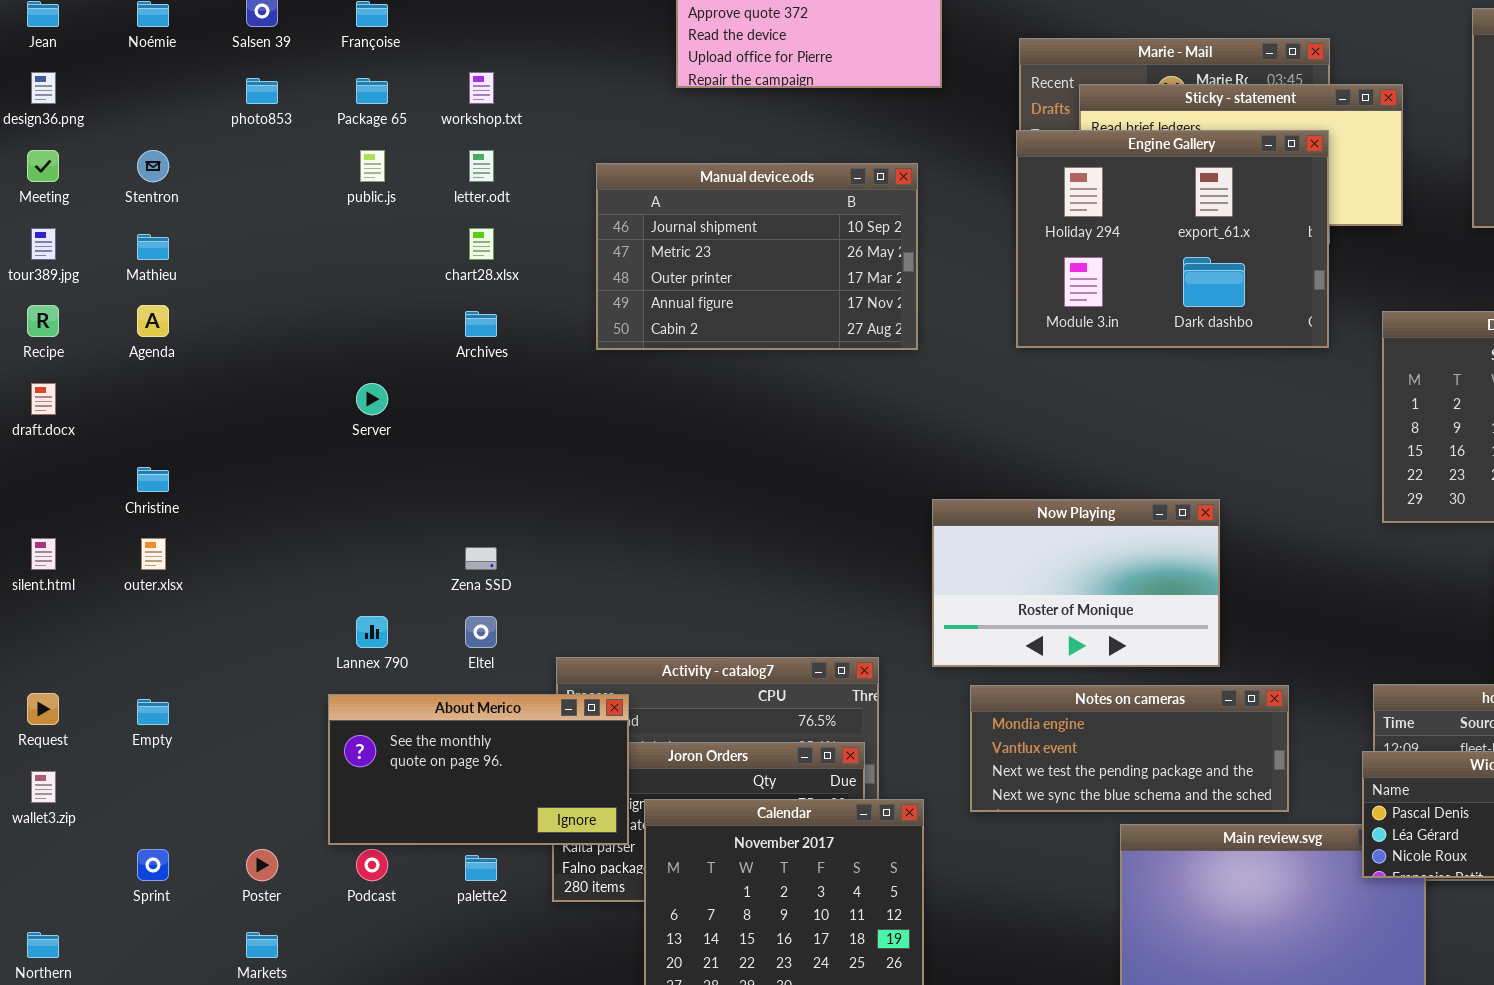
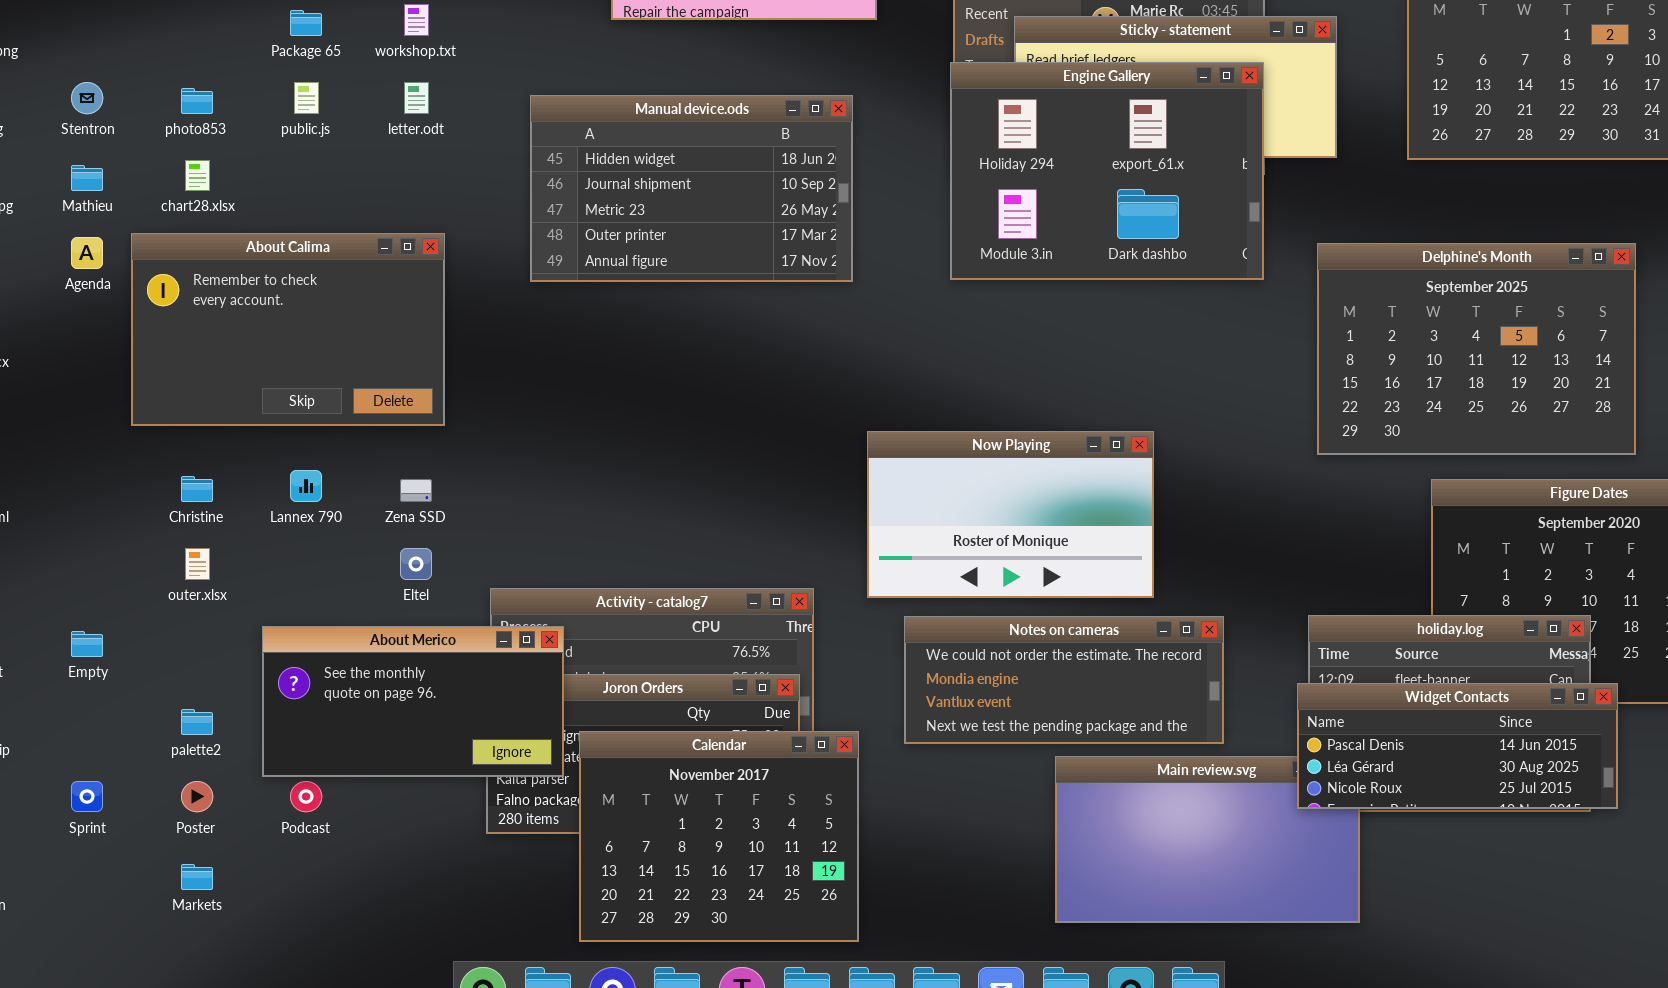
photo853: [246,78,278,104] -> [181,88,213,114], moved
Manual device.ods: [596,163,918,350] -> [530,95,853,282], scrolled up 1 row
chart28.xlsx: [469,228,494,260] -> [185,160,210,191], moved
About Calima: none -> [131,233,445,426], opened
Christine: [137,467,169,492] -> [181,476,213,502], moved
outer.xlsx: [141,538,166,570] -> [185,548,210,580], moved
Lannex 790: [356,616,388,648] -> [290,470,322,502], moved
Notes on cameras: [970,685,1289,812] -> [904,616,1224,744], scrolled up 1 row
palette2: [465,855,497,881] -> [181,709,213,735], moved

